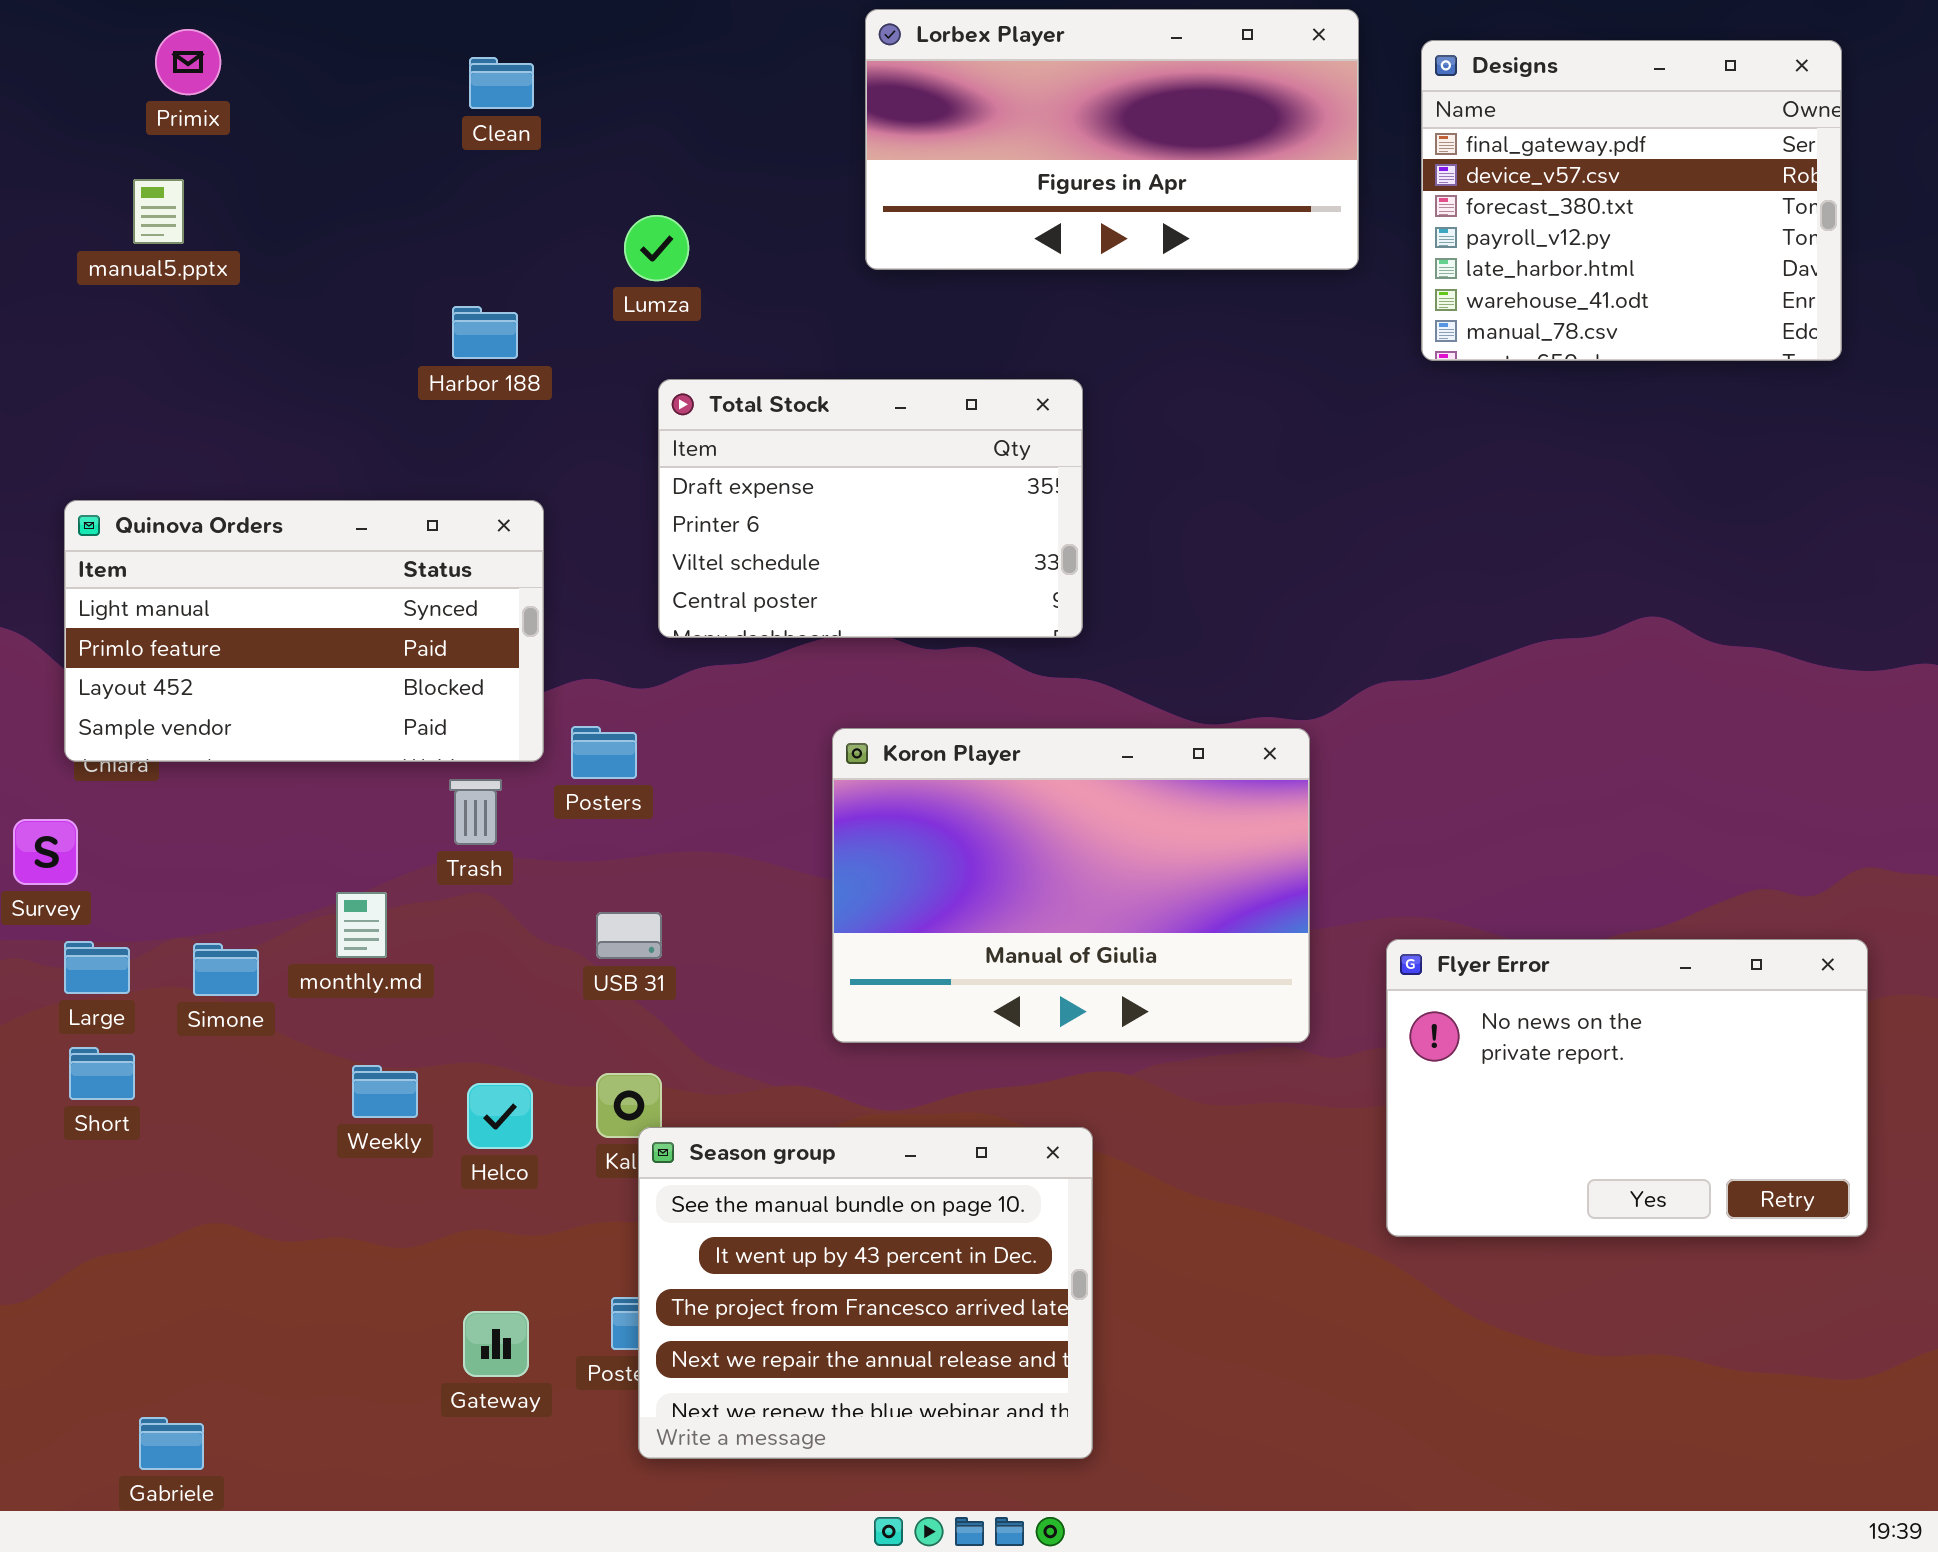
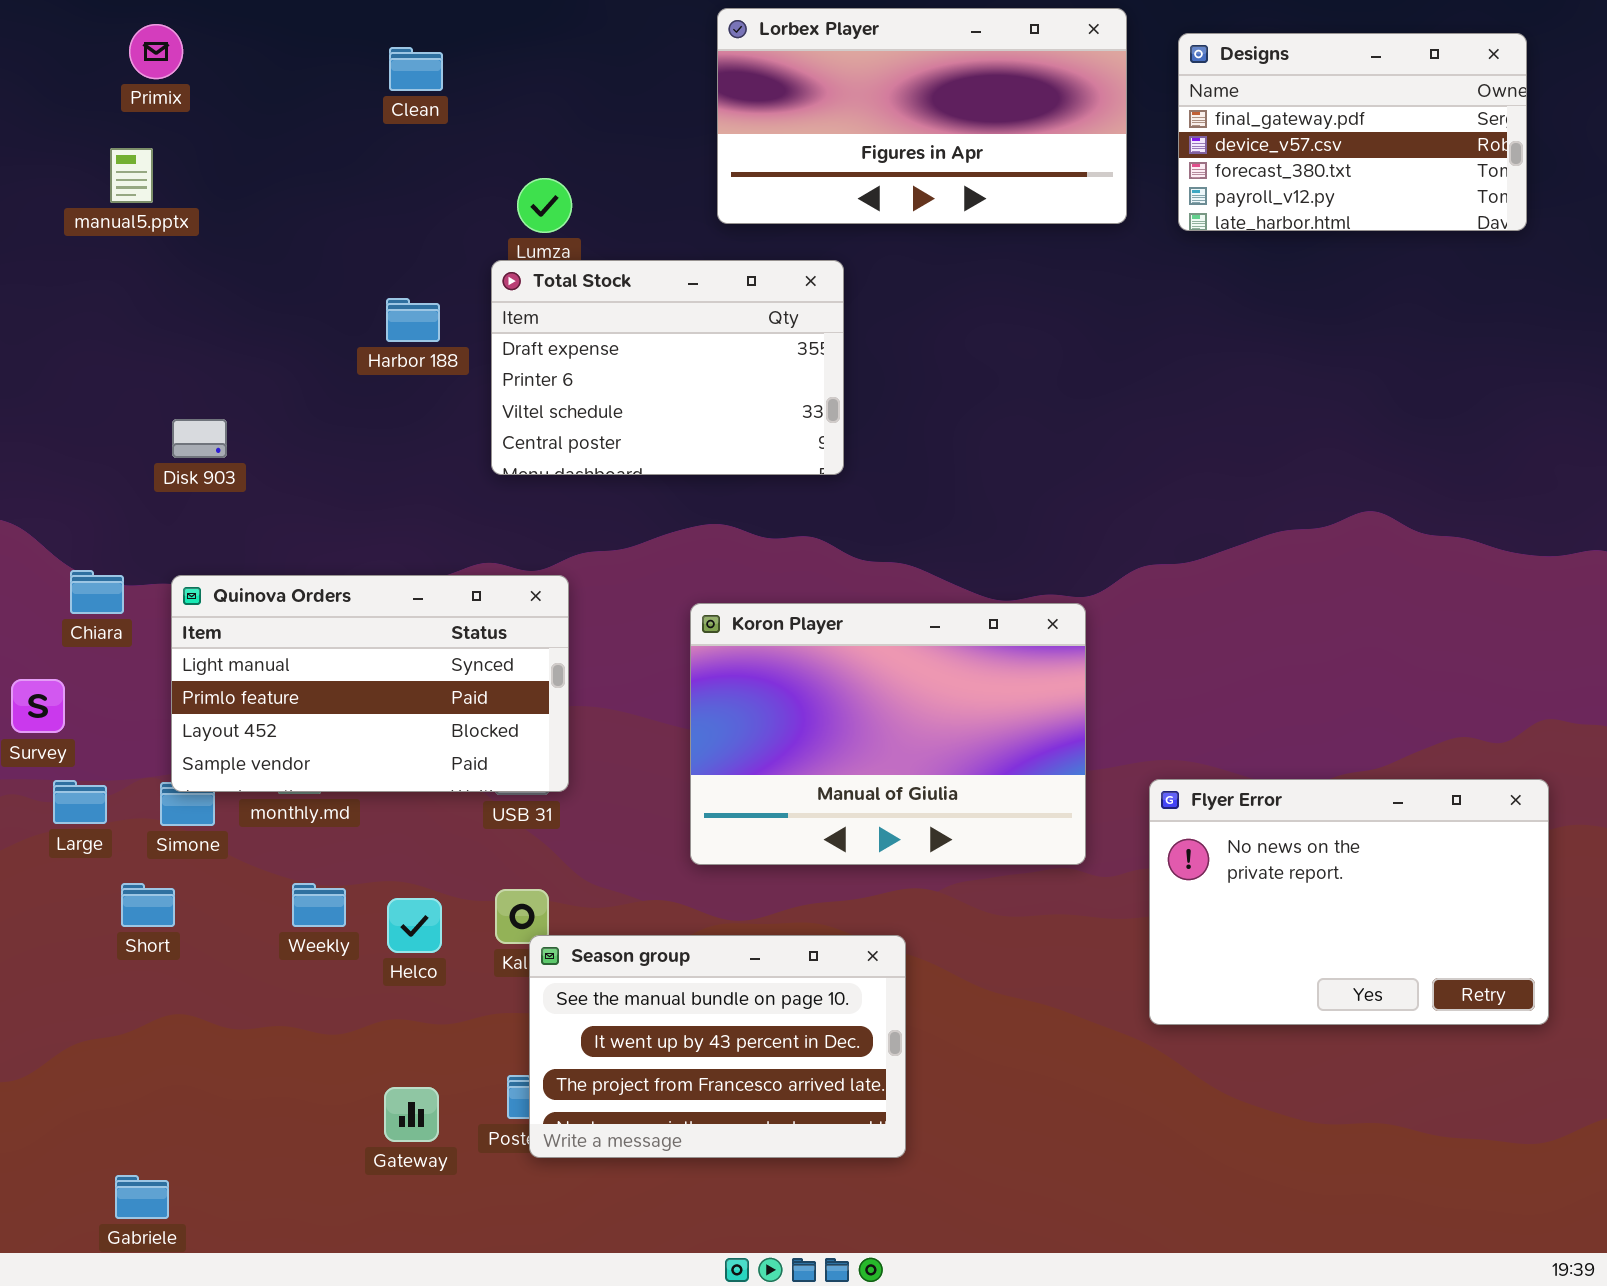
Designs: [1421,40,1842,361] -> [1178,33,1527,231], resized
Harbor 188: [452,306,518,359] -> [386,298,440,342], moved
Total Stock: [658,379,1083,638] -> [491,260,844,475], moved
Quinova Orders: [64,500,544,762] -> [171,575,569,792], moved
Short: [69,1047,135,1100] -> [121,883,175,927], moved
Season group: [638,1127,1093,1459] -> [529,935,906,1158], resized

